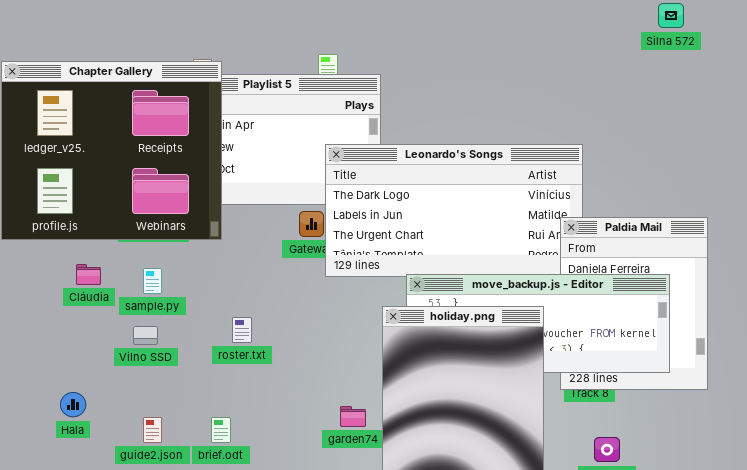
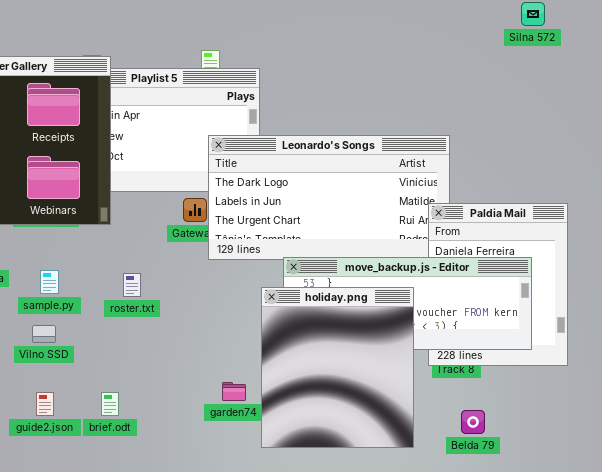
sample.py: [143,268,162,294] -> [40,270,59,294], moved
roster.txt: [232,317,252,343] -> [123,273,141,297], moved
Vilno SSD: [133,326,158,345] -> [32,325,56,343], moved

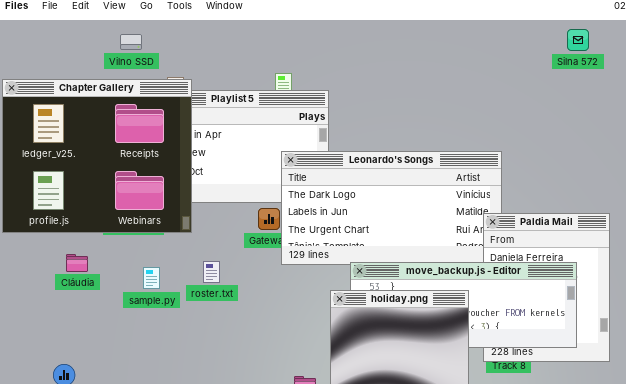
sample.py: [40,270,59,294] -> [143,267,160,289], moved
roster.txt: [123,273,141,297] -> [203,261,220,283], moved
Vilno SSD: [32,325,56,343] -> [120,34,142,50], moved

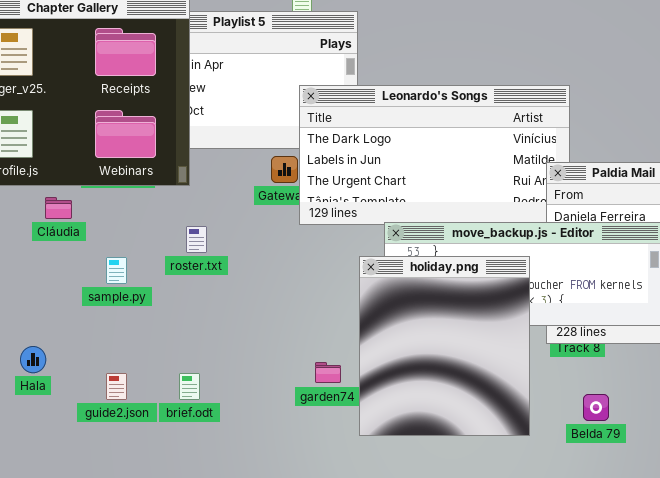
Cláudia: [66,254,88,272] -> [45,197,72,219], moved
roster.txt: [203,261,220,283] -> [186,226,207,253], moved
sample.py: [143,267,160,289] -> [106,257,127,284], moved

